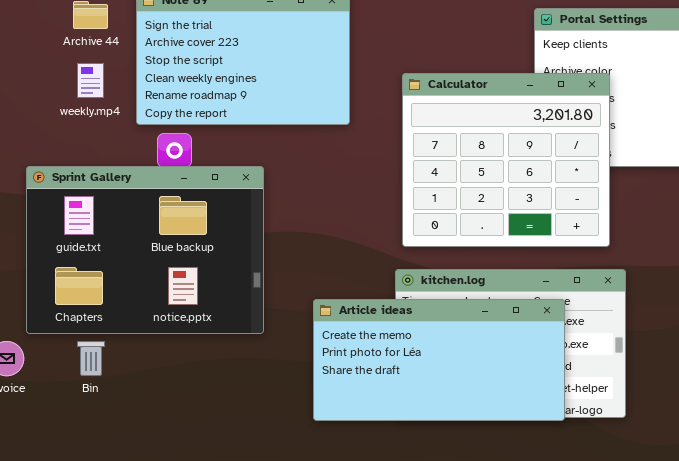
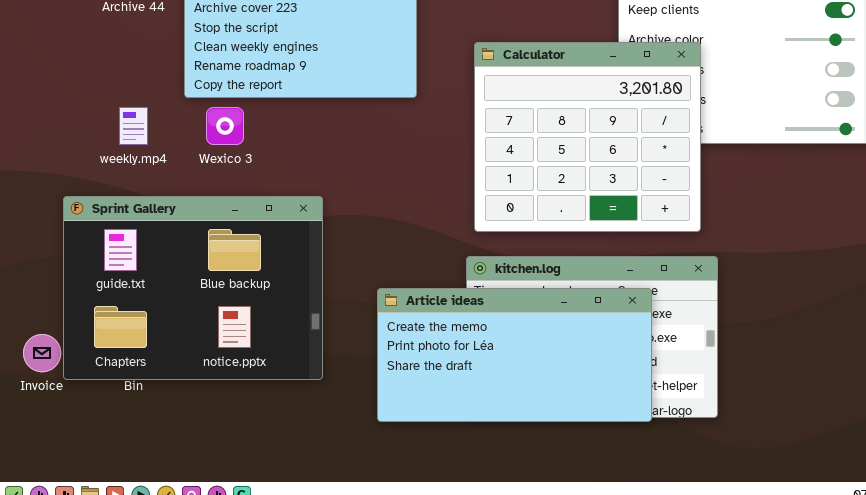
weekly.mp4: [77,63,104,98] -> [119,107,148,145], moved
Sprint Gallery: [26,166,264,334] -> [63,196,323,380], moved

